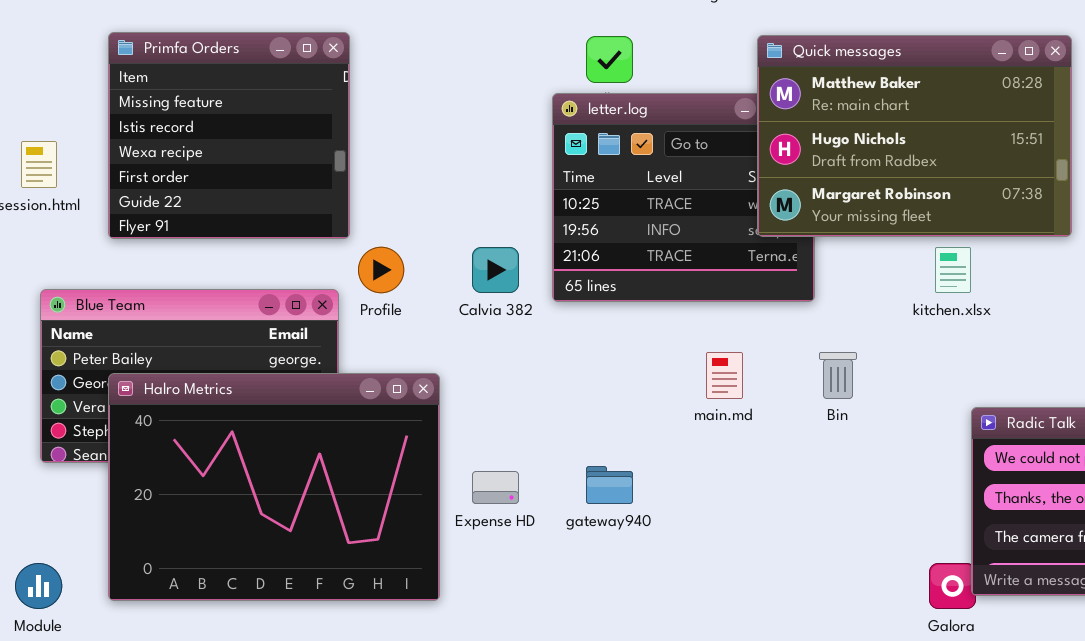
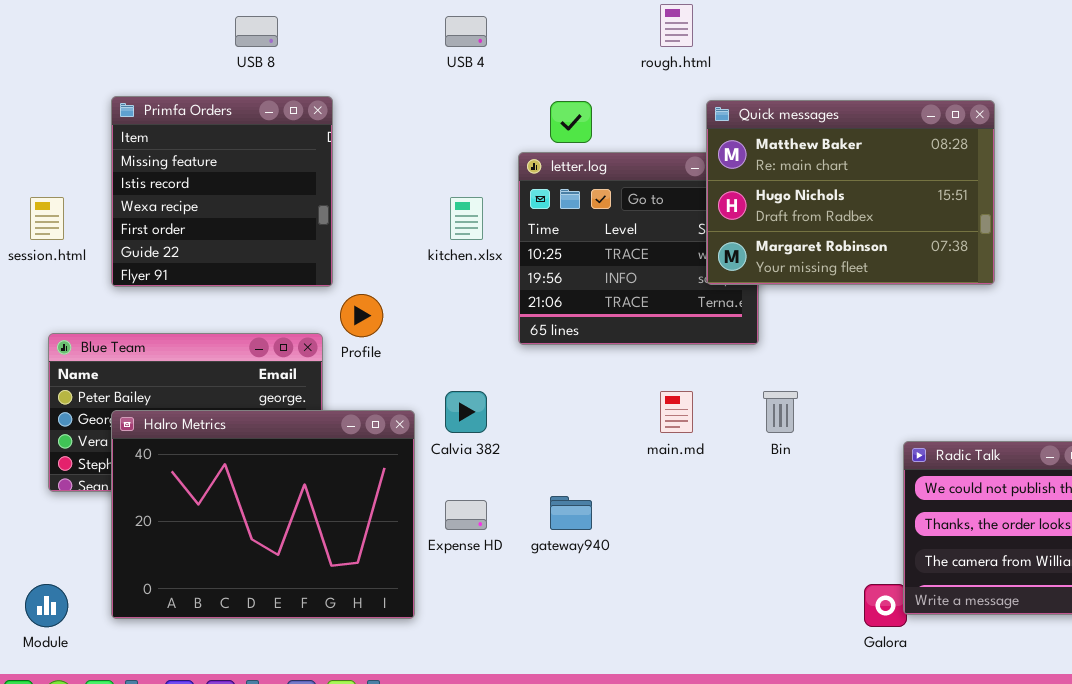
Calvia 382: [472,247,519,293] -> [445,391,487,433], moved
kitchen.xlsx: [935,247,971,293] -> [450,197,483,240], moved

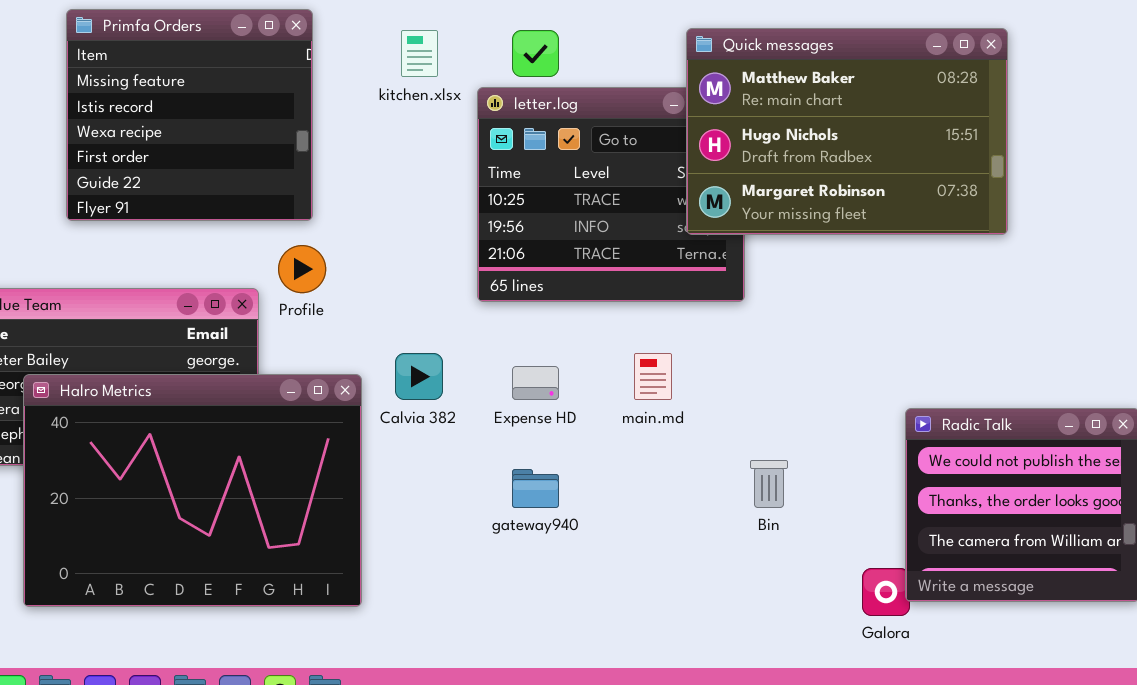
Primfa Orders: [111,96,333,287] -> [66,9,313,221], moved
kitchen.xlsx: [450,197,483,240] -> [401,30,438,77], moved
Bin: [763,391,798,433] -> [750,460,788,508], moved
Expense HD: [445,500,487,530] -> [512,366,559,400], moved

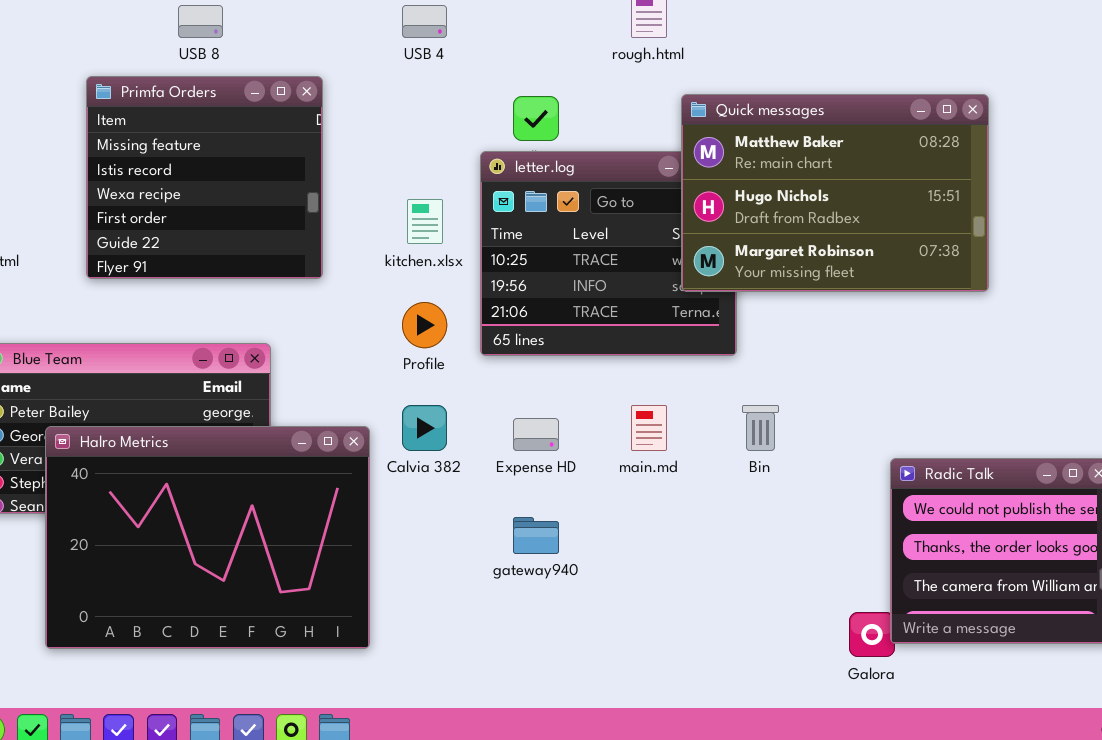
kitchen.xlsx: [401,30,438,77] -> [407,199,443,244], moved
Profile: [278,245,326,293] -> [402,302,447,348], moved
Bin: [750,460,788,508] -> [742,405,779,451], moved

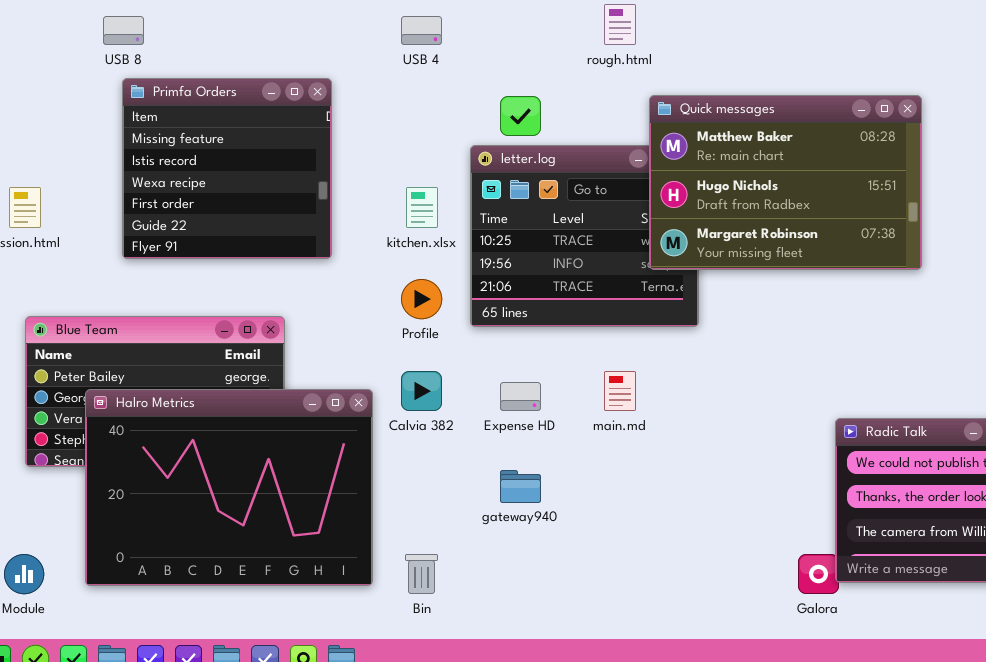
USB 8: [178,5,223,38] -> [103,16,144,45], moved
Bin: [742,405,779,451] -> [405,554,438,594], moved

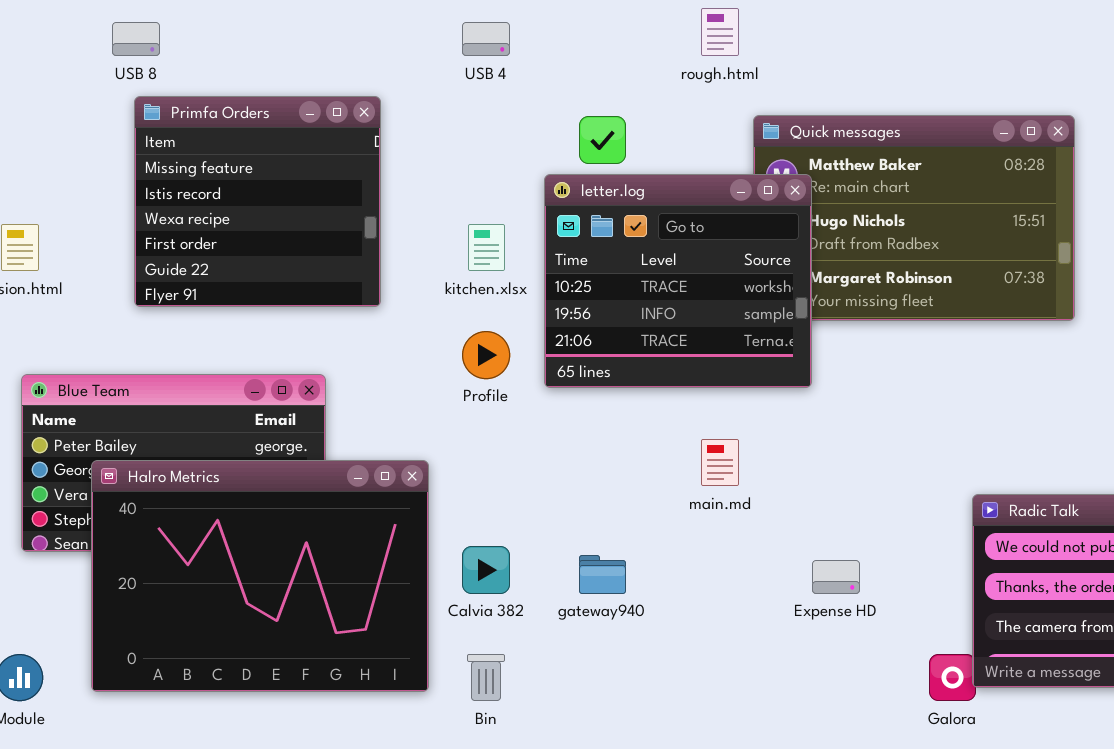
letter.log: [470,145,699,327] -> [544,174,812,388], raised
Calvia 382: [401,371,442,411] -> [462,546,510,594], moved
Expense HD: [500,382,541,411] -> [812,560,860,594], moved

